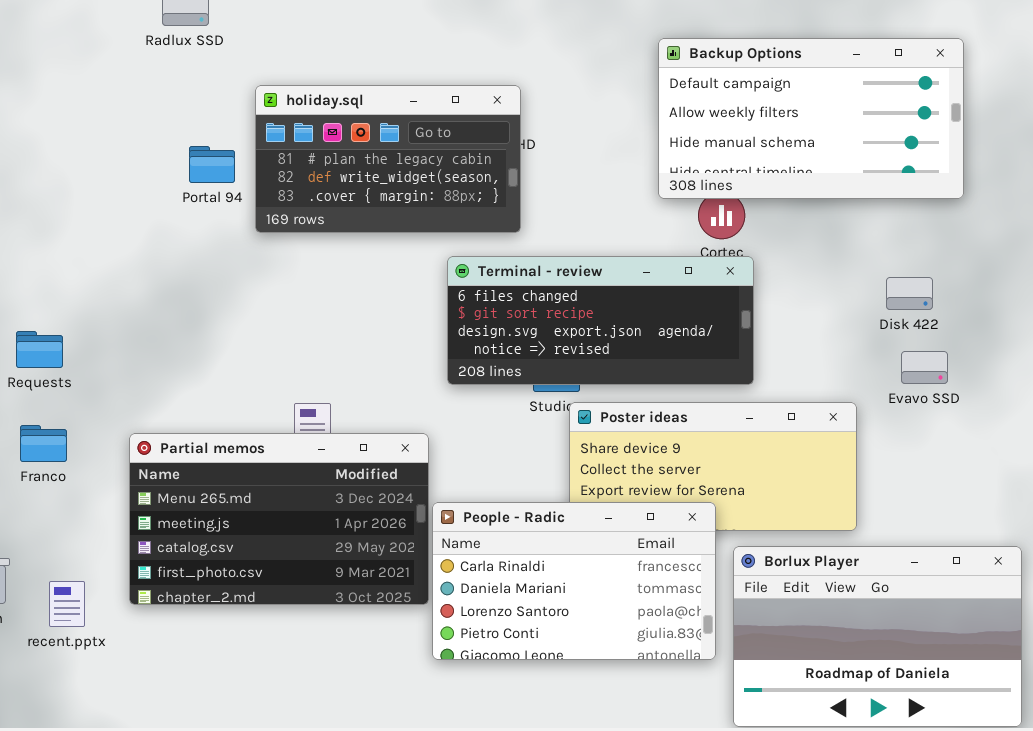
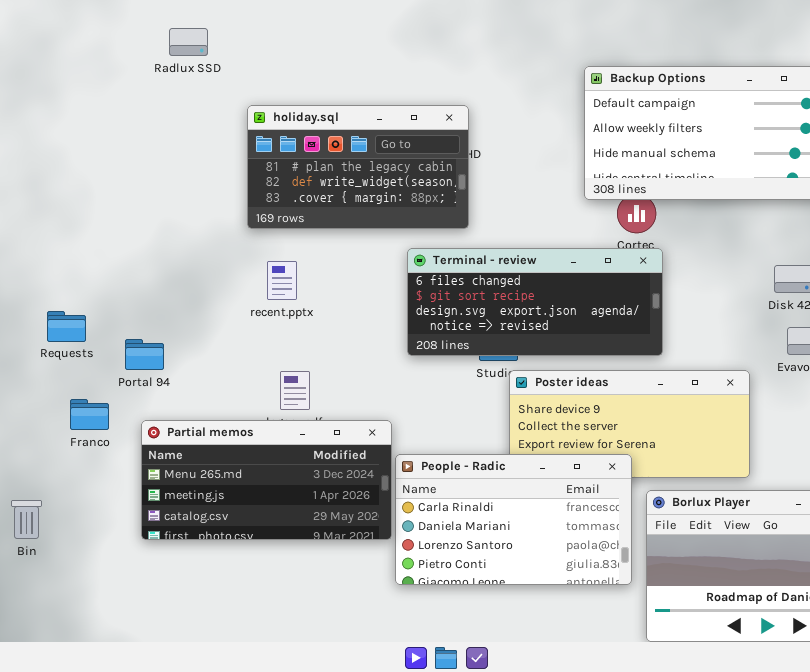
Portal 94: [189,146,235,183] -> [125,339,164,370], moved
Franco: [20,425,67,462] -> [70,399,109,430], moved
Partial memos: [129,433,429,605] -> [141,420,392,540], resized
recent.pptx: [49,581,85,627] -> [267,261,297,300], moved

